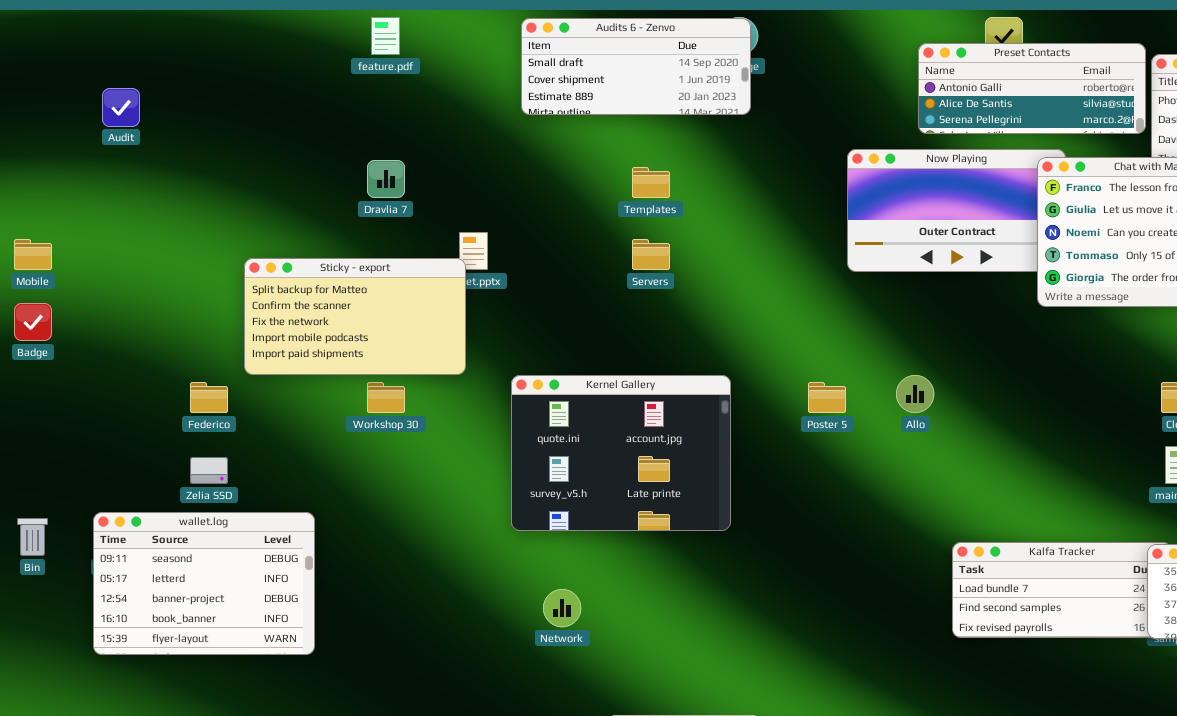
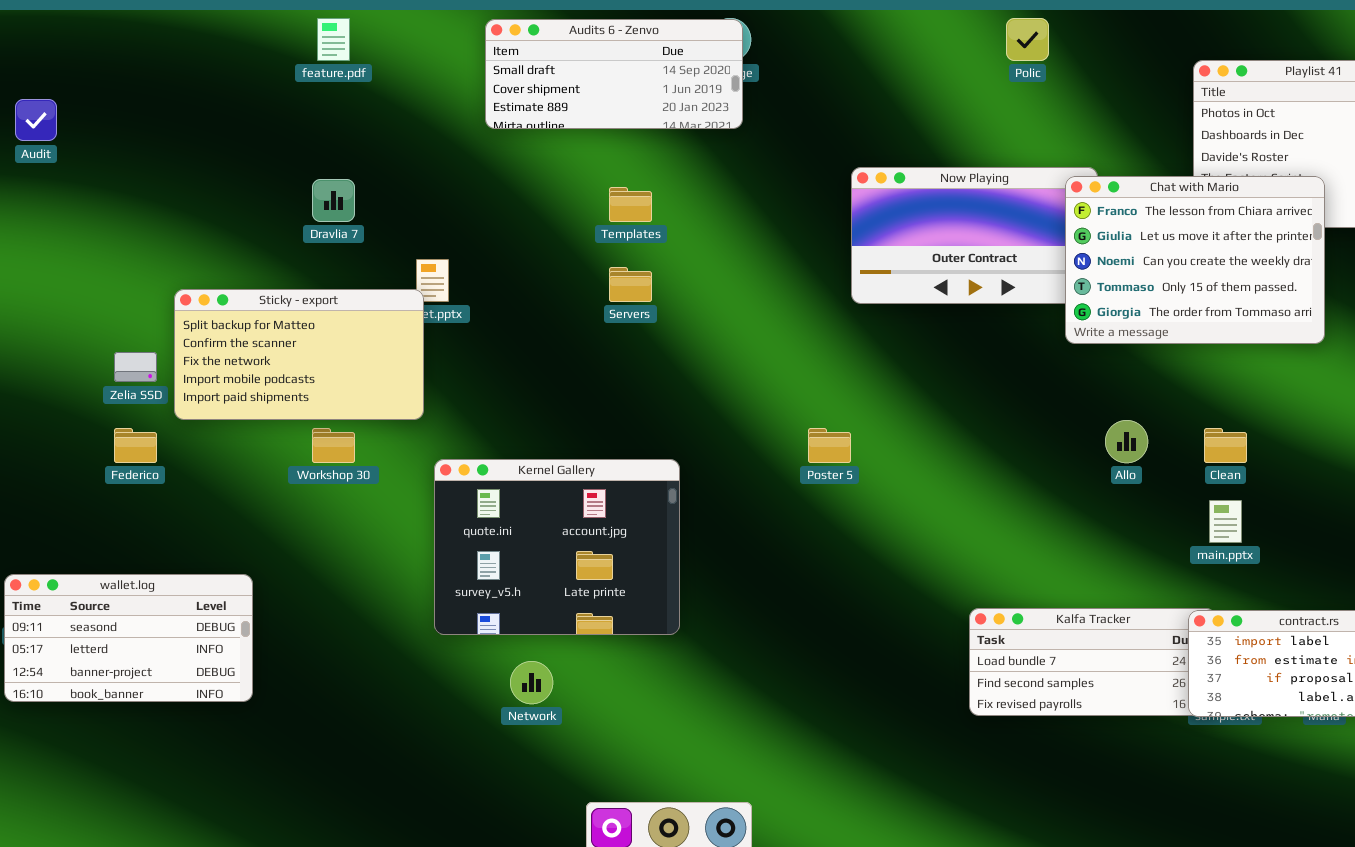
Preset Contacts: [918,43,1146,134] -> none, closed
Kernel Gallery: [511,375,731,531] -> [434,459,680,635], moved
Allo: [896,375,934,413] -> [1105,420,1148,463], moved
Zelia SSD: [190,457,228,484] -> [114,352,157,382], moved
wallet.log: [93,512,315,655] -> [4,574,253,702], resized

